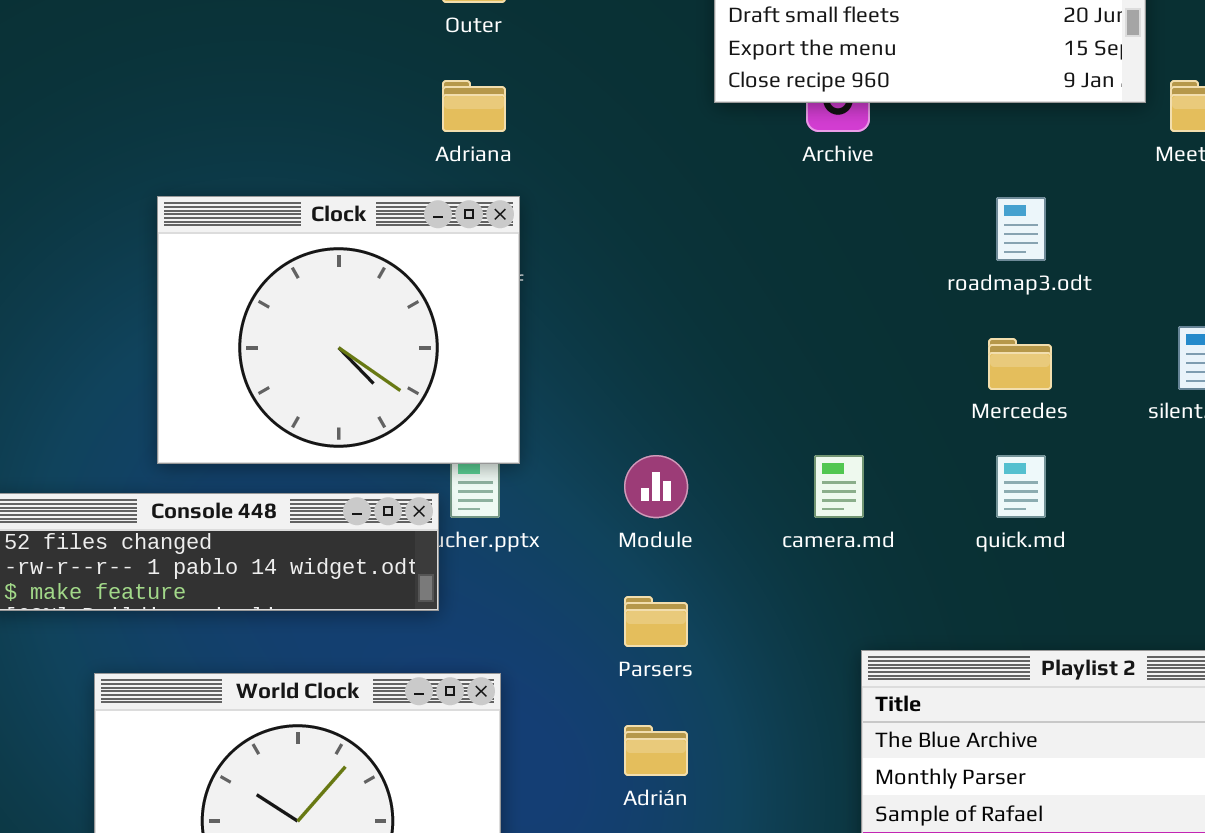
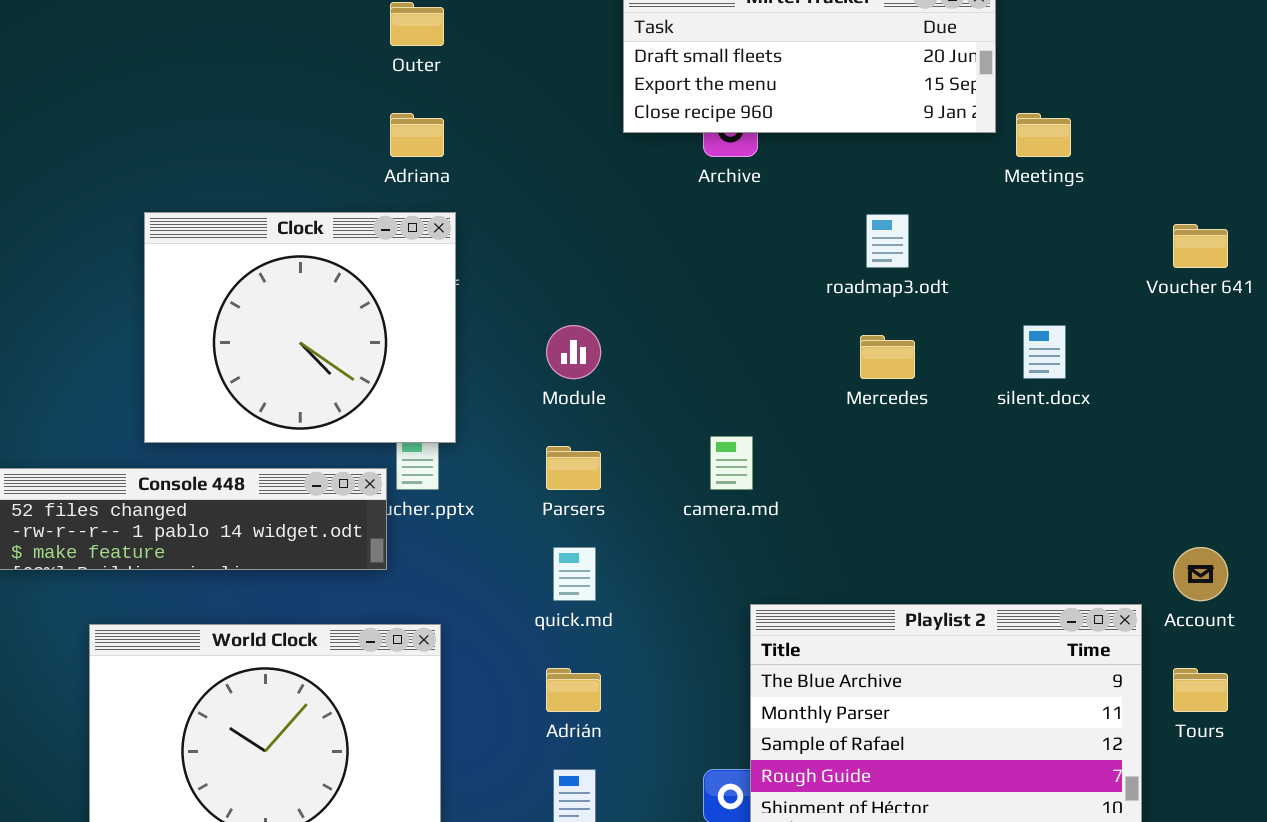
Module: [624,455,688,518] -> [546,325,601,379], moved
quick.md: [996,455,1046,518] -> [553,547,596,601], moved
Parsers: [624,596,688,647] -> [546,446,601,490], moved

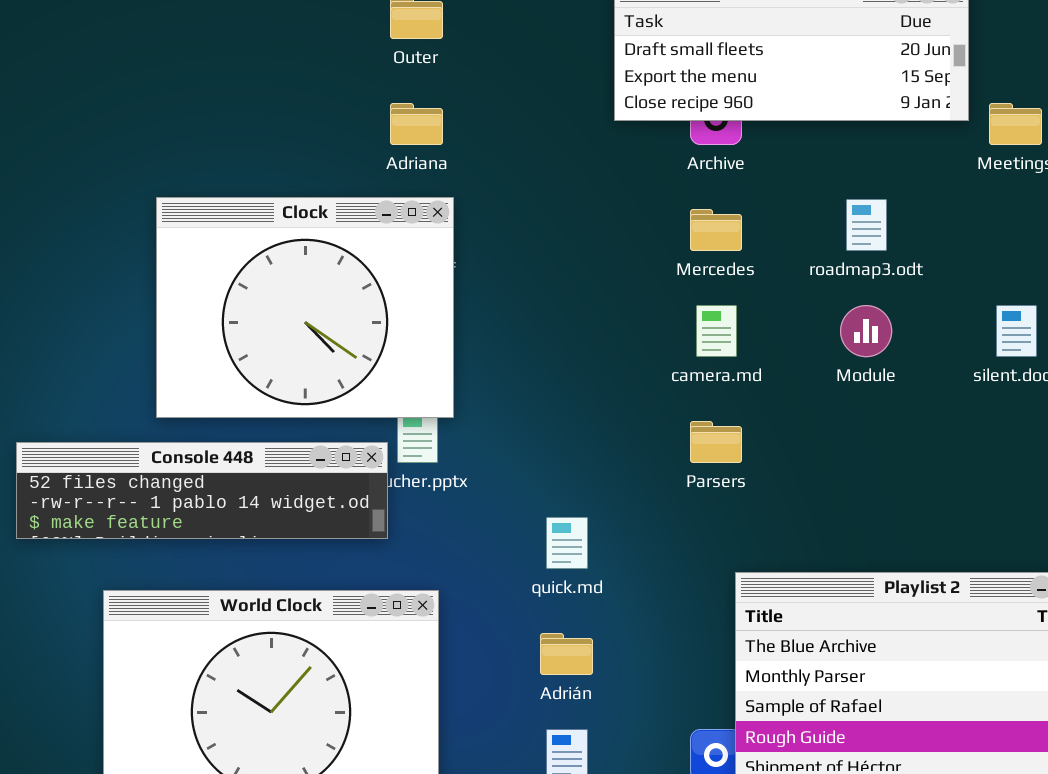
Module: [546,325,601,379] -> [840,305,892,357], moved
Mercedes: [860,335,915,379] -> [690,209,742,251], moved
camera.md: [710,436,753,490] -> [696,305,737,357], moved
Parsers: [546,446,601,490] -> [690,421,742,463], moved

